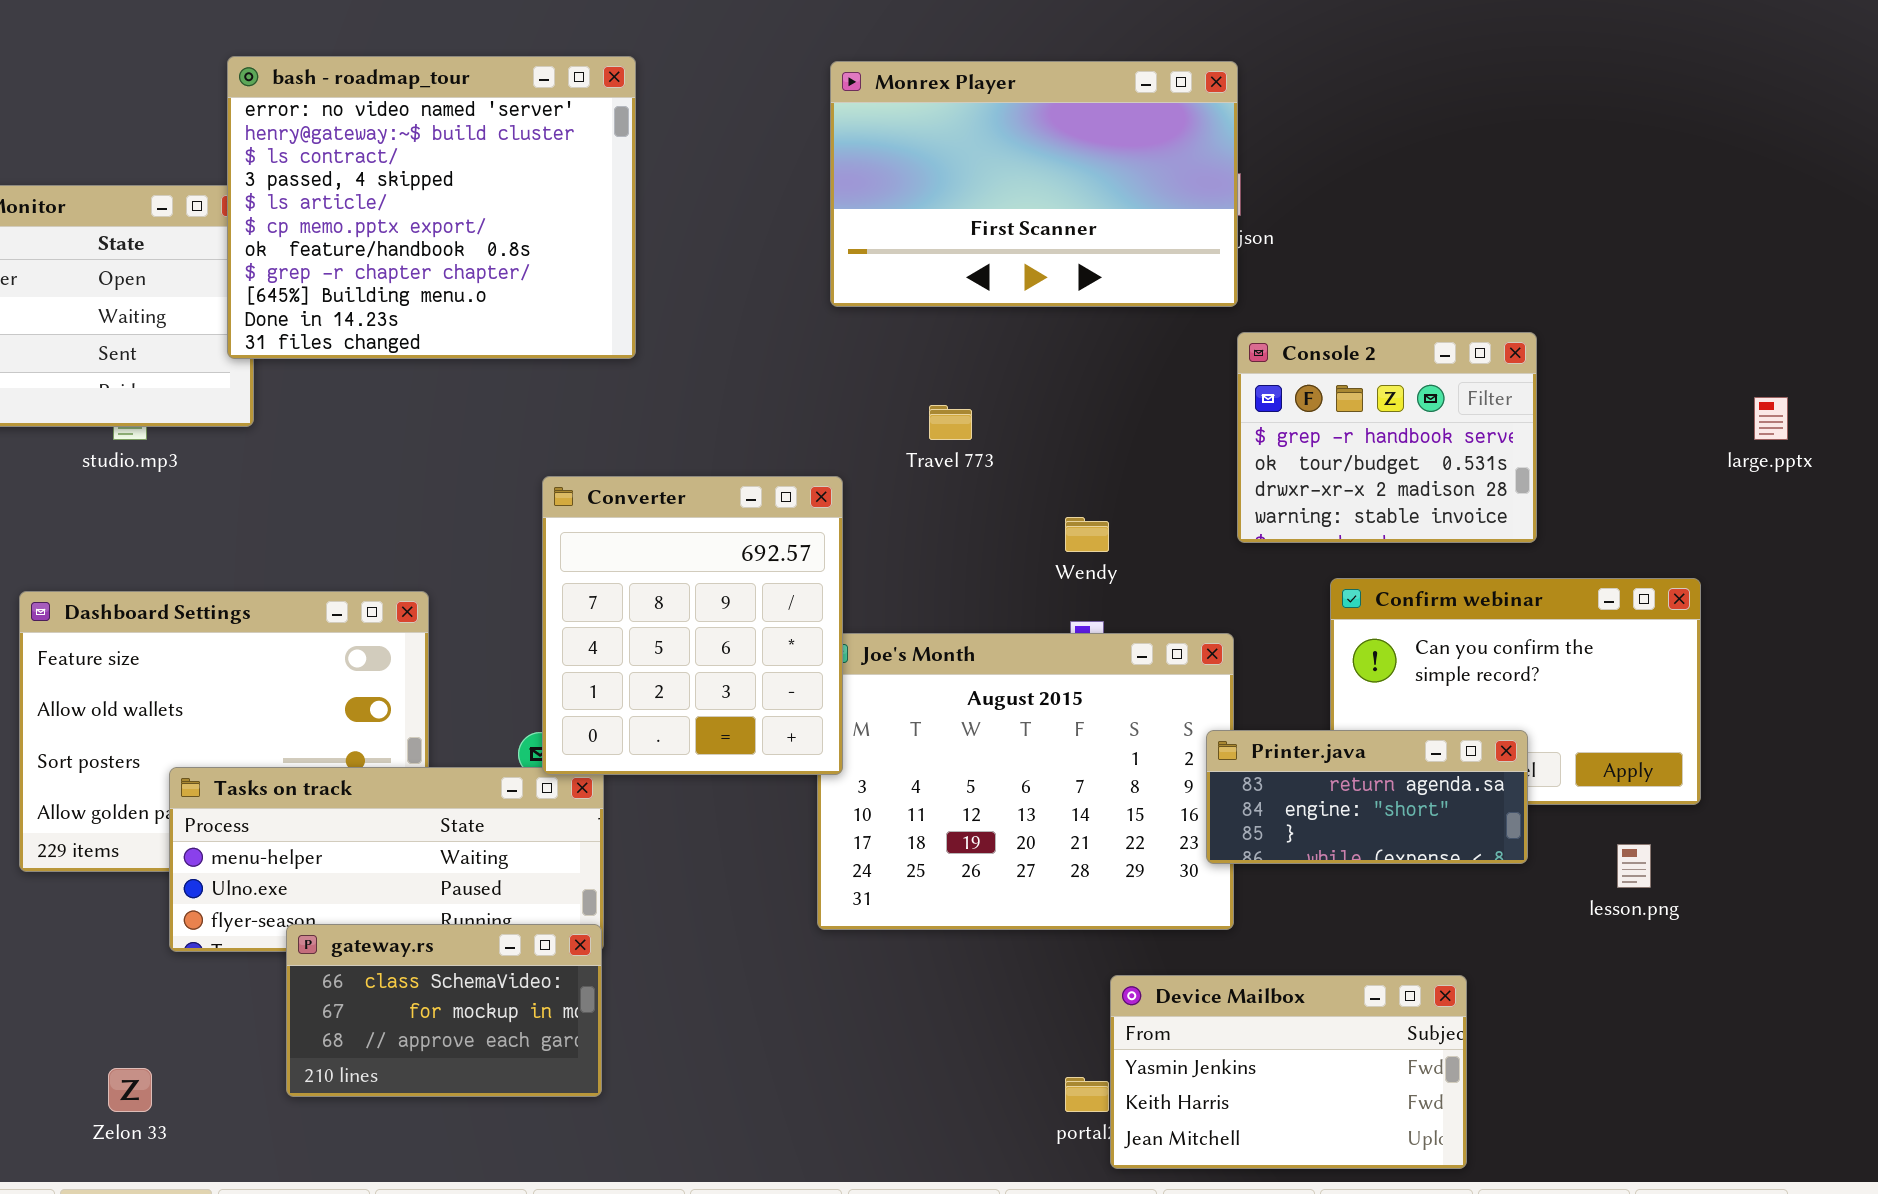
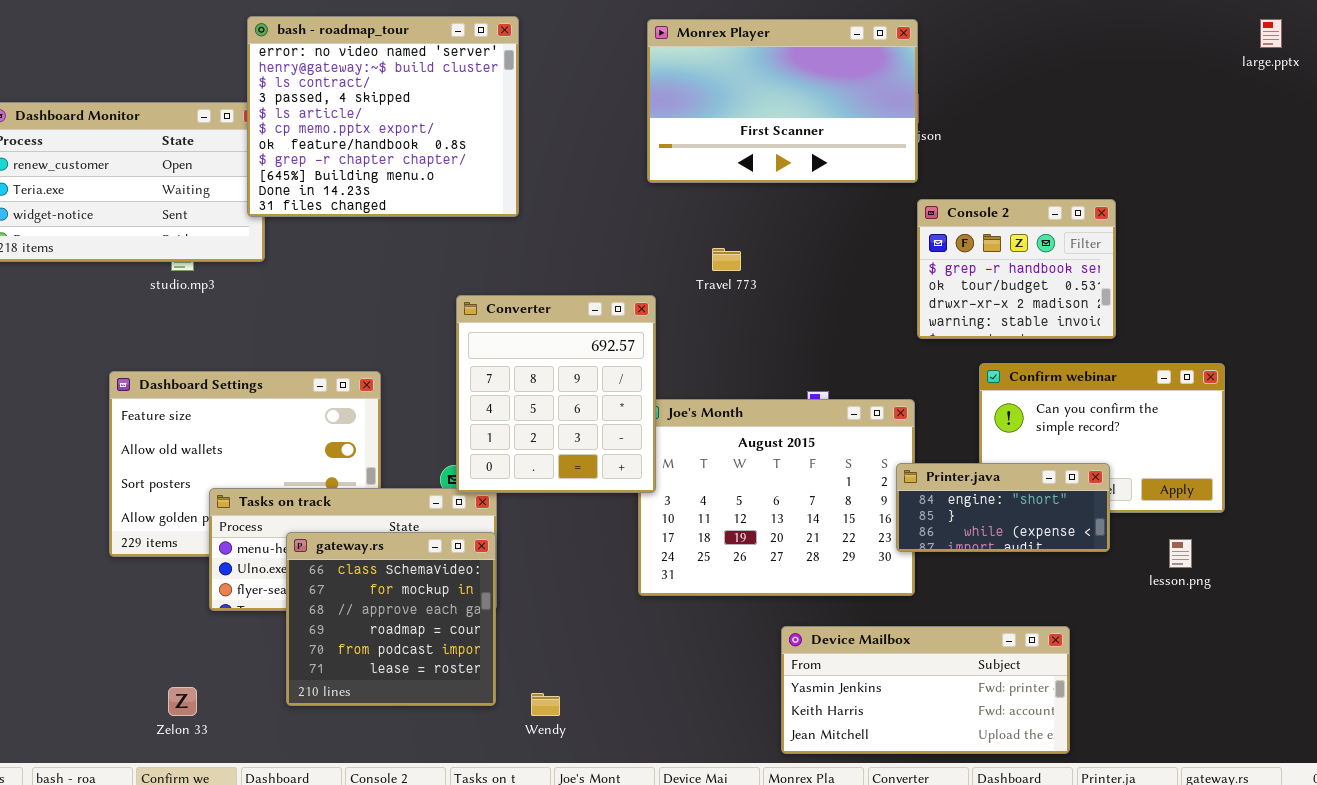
large.pptx: [1754,397,1788,440] -> [1260,19,1282,48], moved
Wendy: [1065,517,1109,552] -> [531,693,560,716], moved
Printer.java: [1206,730,1528,864] -> [896,463,1110,552], scrolled down 1 row
gateway.rs: [286,924,602,1097] -> [286,532,496,706], resized
Device Mailbox: [1110,975,1467,1169] -> [781,626,1070,754], resized

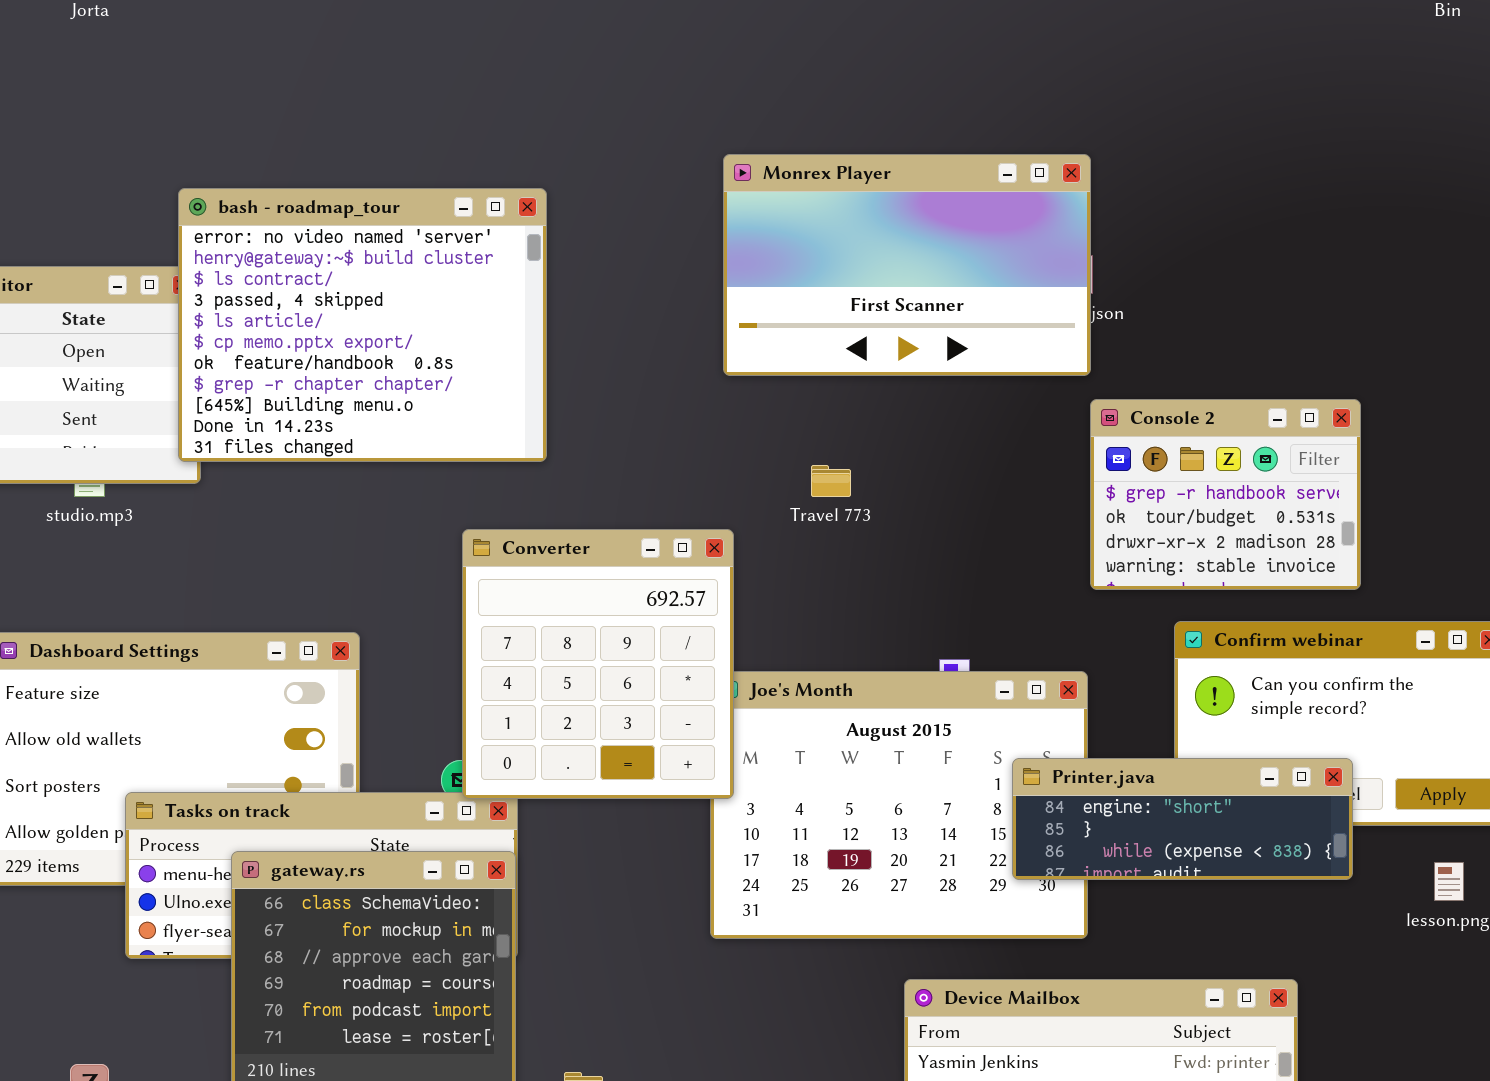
bash - roadmap_tour: [247,16,519,217] -> [178,188,547,462], moved
Printer.java: [896,463,1110,552] -> [1012,758,1353,880], resized

